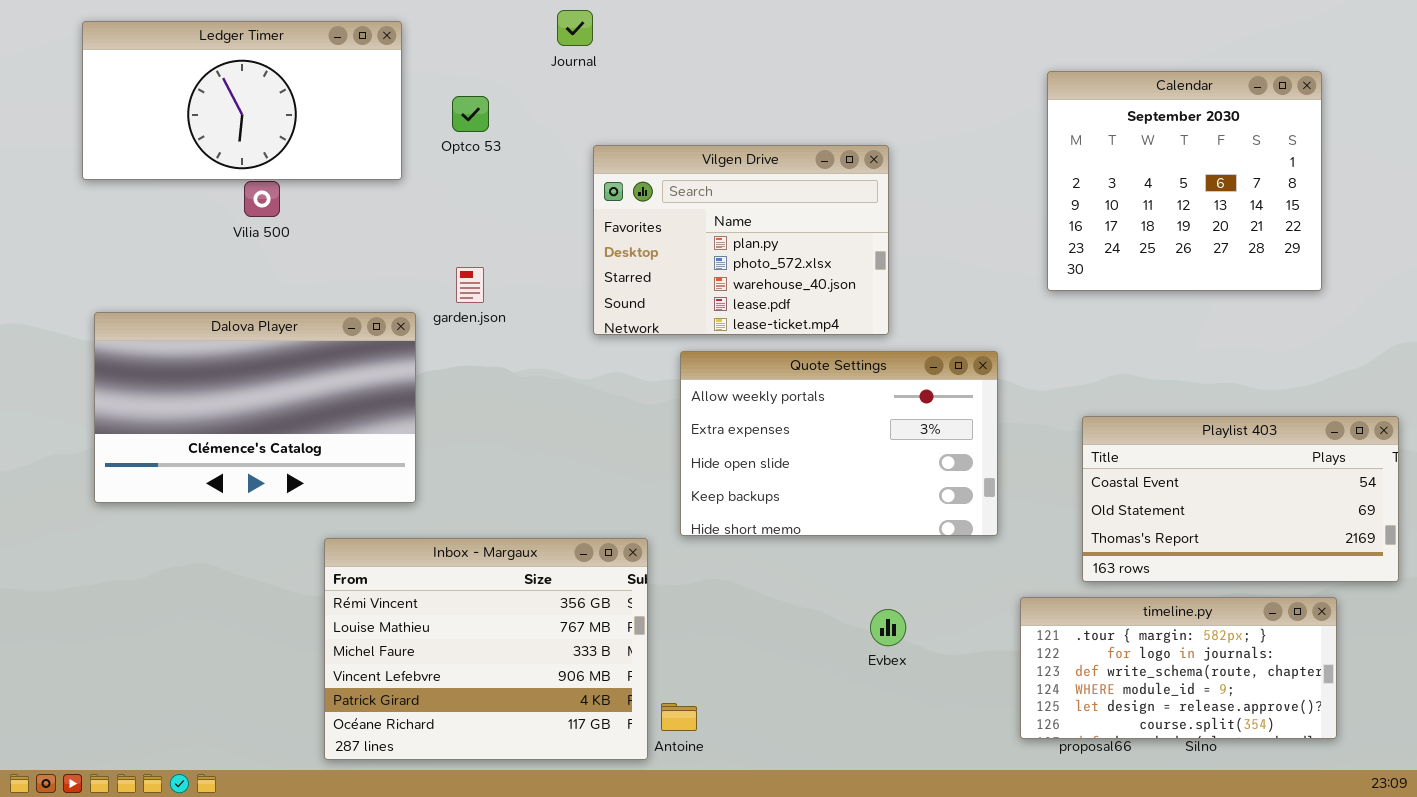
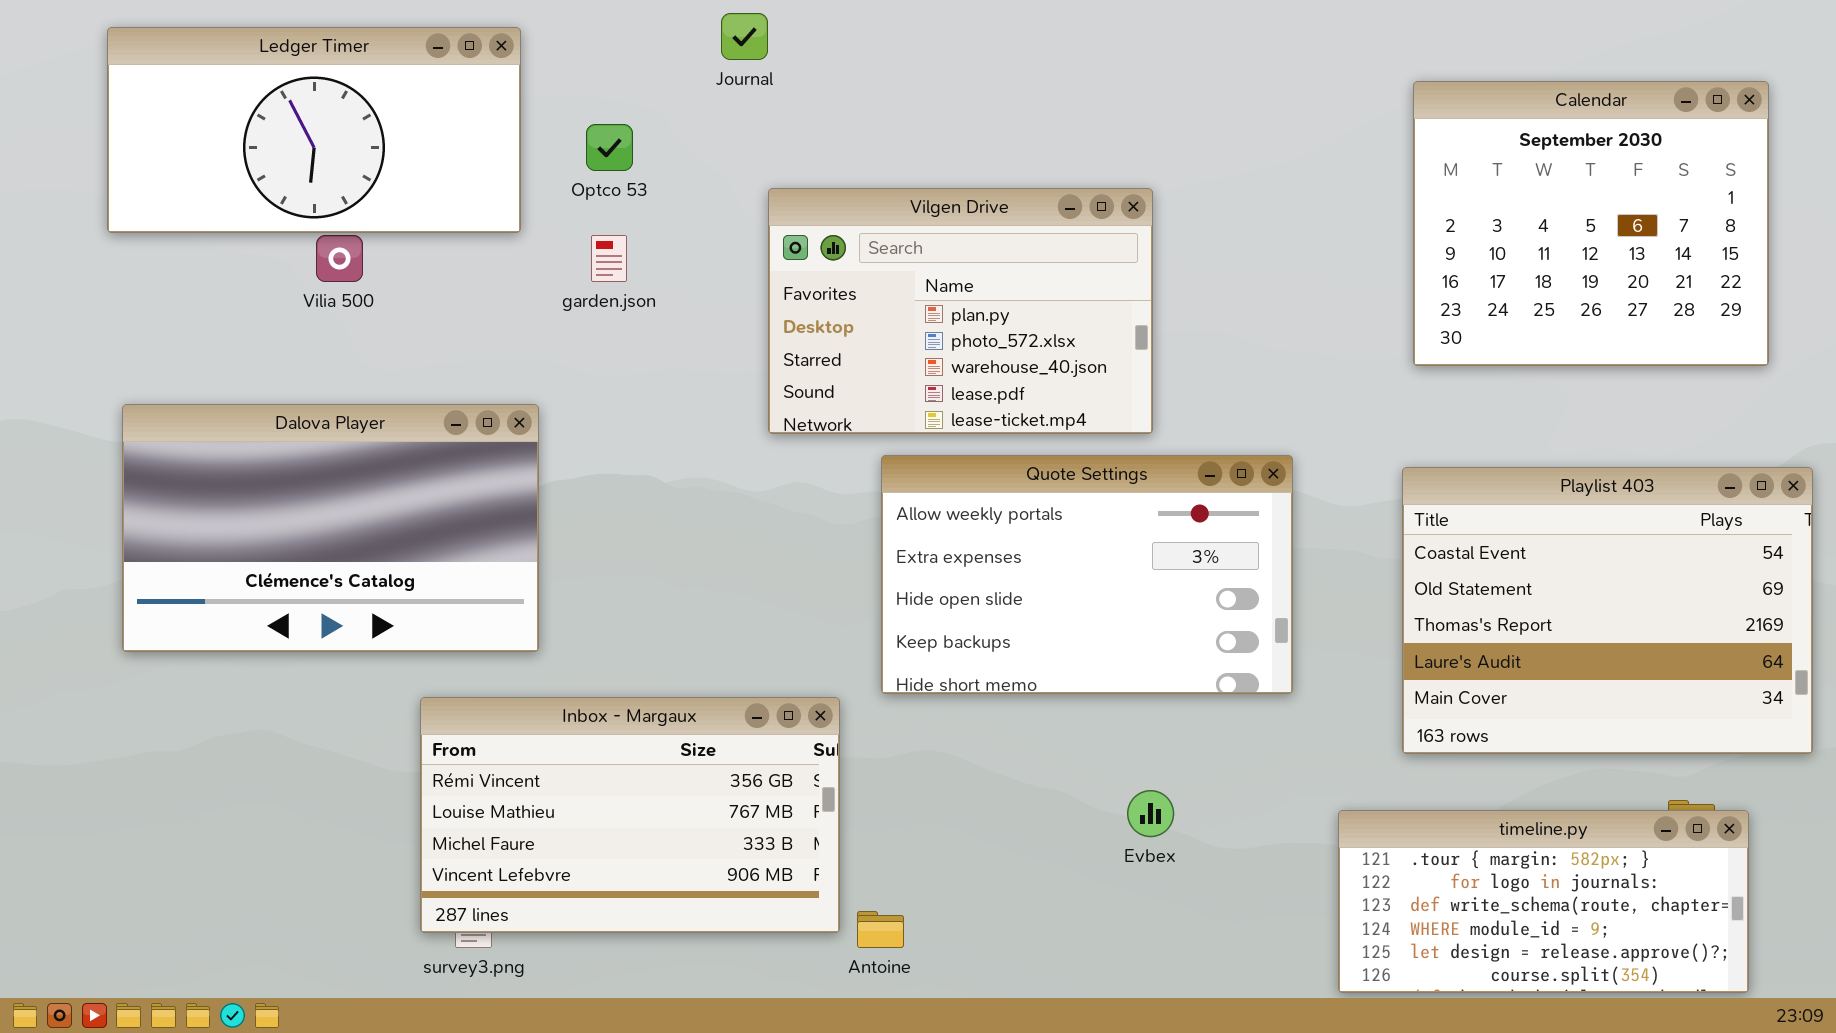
Calendar: [1047,71,1322,291] -> [1413,81,1769,366], moved
garden.json: [456,267,484,303] -> [591,235,627,282], moved
Playlist 403: [1082,416,1399,582] -> [1402,467,1813,754], resized
Inbox - Margaux: [324,538,648,760] -> [420,697,840,933], resized
timeline.py: [1020,597,1337,739] -> [1338,810,1749,993], moved

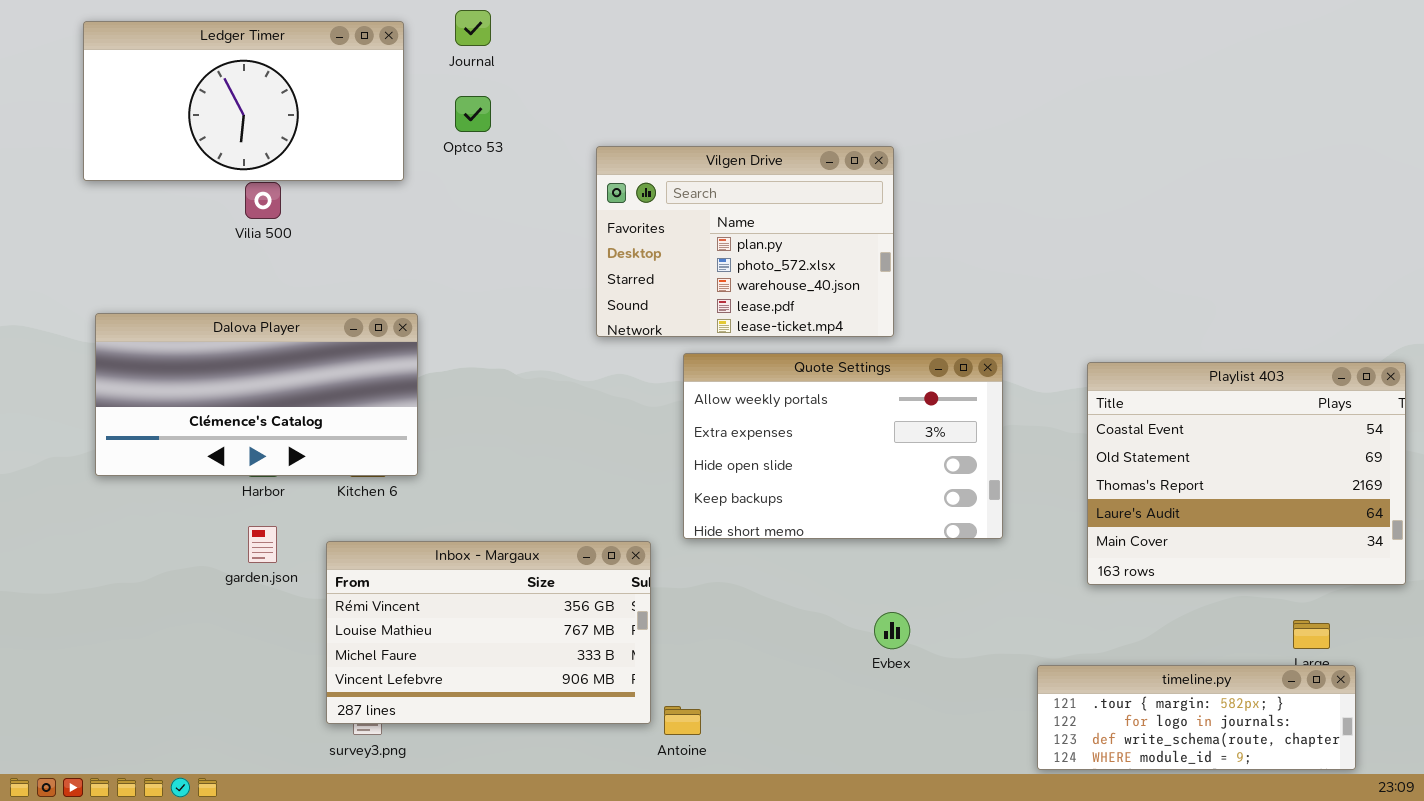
Journal: [721,13,768,60] -> [455,10,491,46], moved
Calendar: [1413,81,1769,366] -> none, closed
garden.json: [591,235,627,282] -> [248,526,277,563], moved
Dalova Player: [122,404,539,652] -> [95,313,418,476], resized
timeline.py: [1338,810,1749,993] -> [1037,665,1356,770], resized

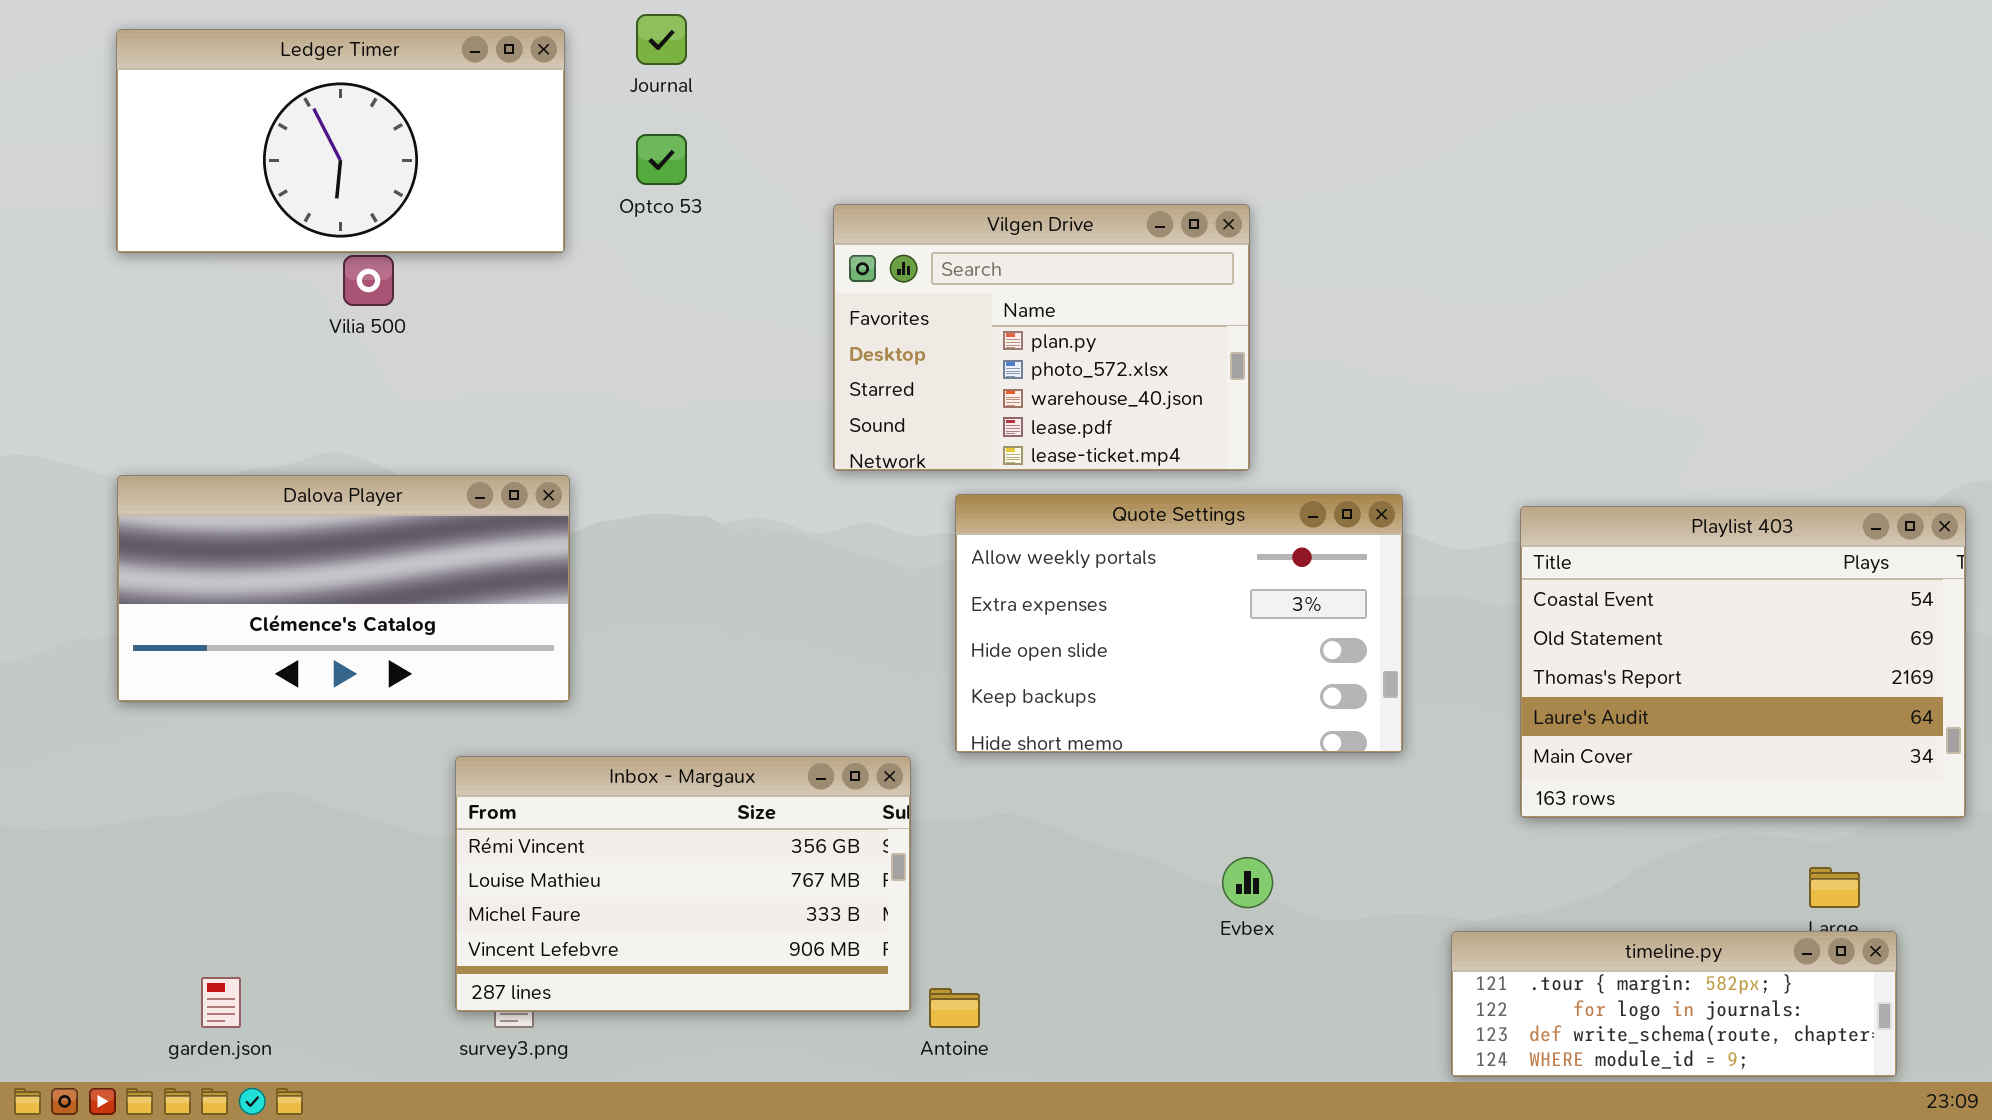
Dalova Player: [95,313,418,476] -> [117,475,570,702], moved
garden.json: [248,526,277,563] -> [201,977,241,1028], moved

